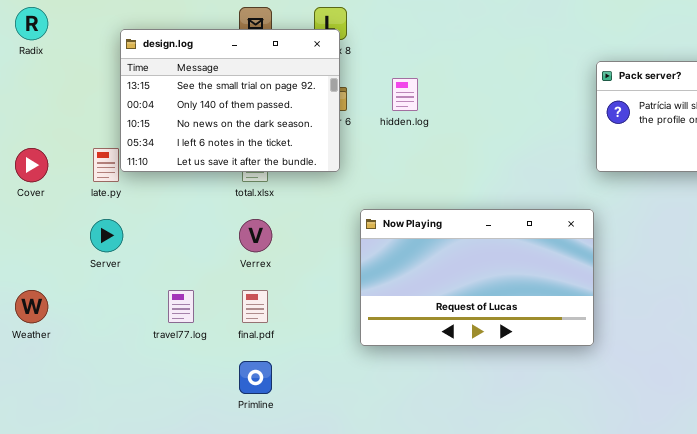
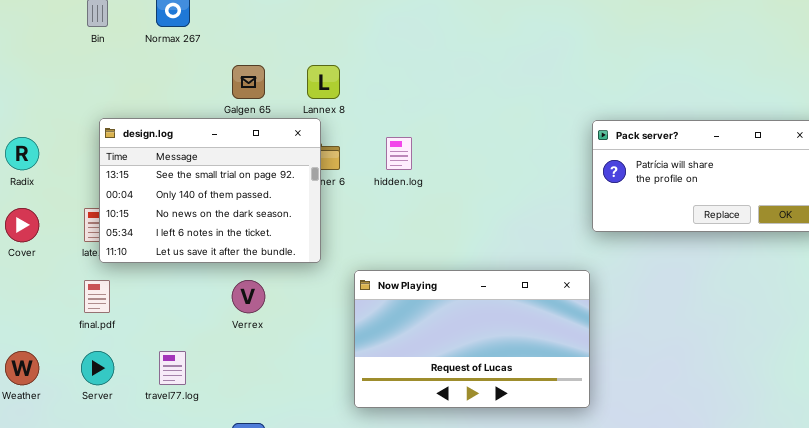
Radix: [15,7,48,40] -> [5,137,39,170], moved
design.log: [120,29,340,172] -> [99,118,321,263], moved
Server: [90,219,123,252] -> [81,351,114,385], moved
final.pdf: [242,290,268,323] -> [84,280,110,313], moved

